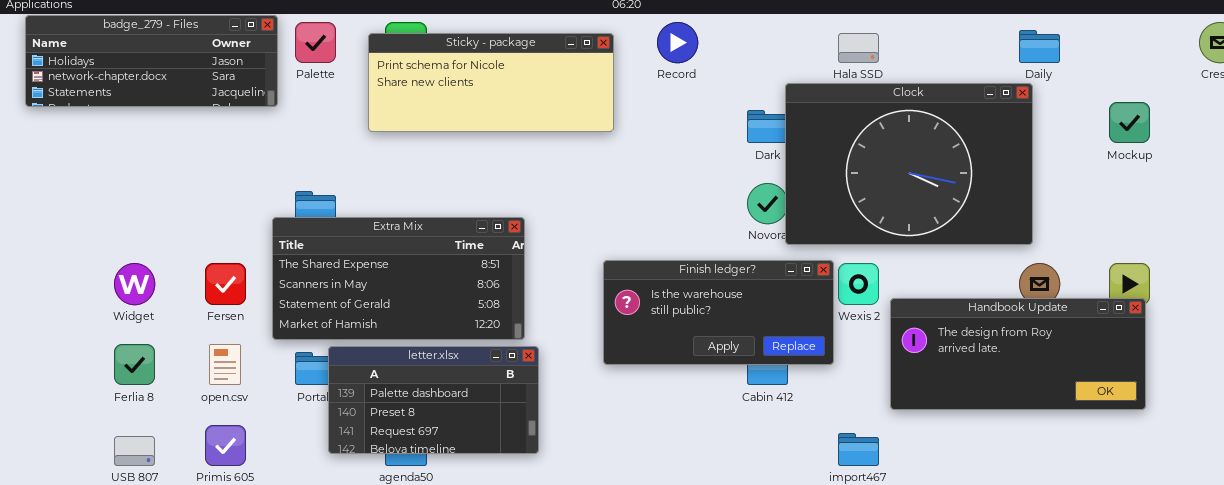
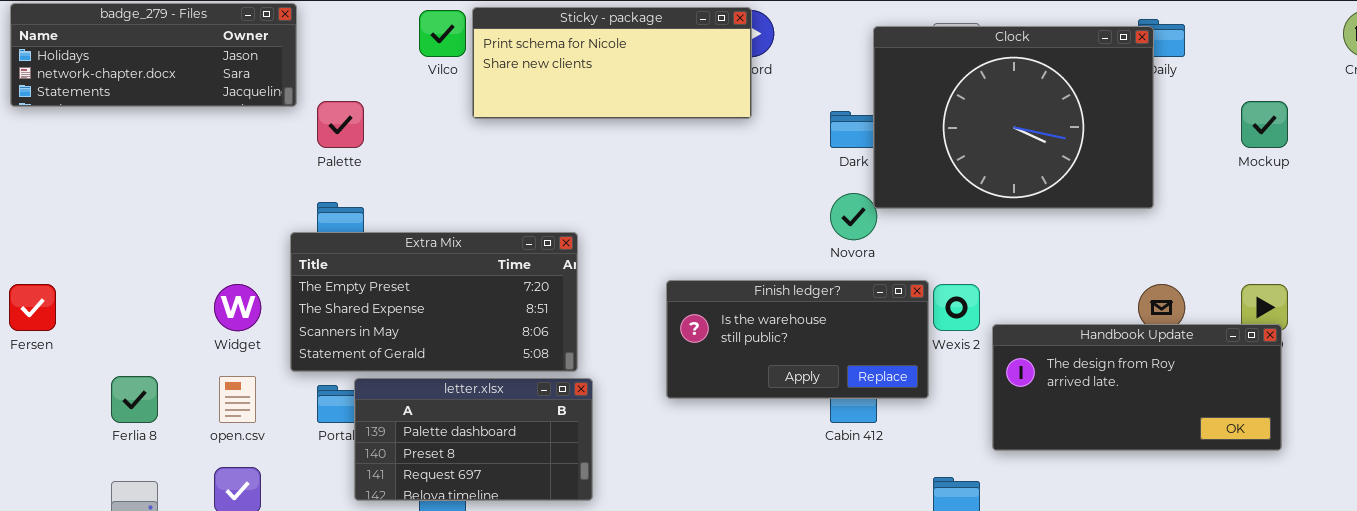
Palette: [295,22,336,63] -> [317,101,364,148], moved
Sticky - package: [368,33,614,132] -> [472,7,752,119], moved
Clock: [785,83,1033,245] -> [873,26,1154,209], moved
Extra Mix: [272,217,525,340] -> [290,232,578,372], scrolled up 1 row
Widget: [114,263,155,305] -> [214,284,261,331], moved
Fersen: [205,263,246,305] -> [9,284,56,331], moved

